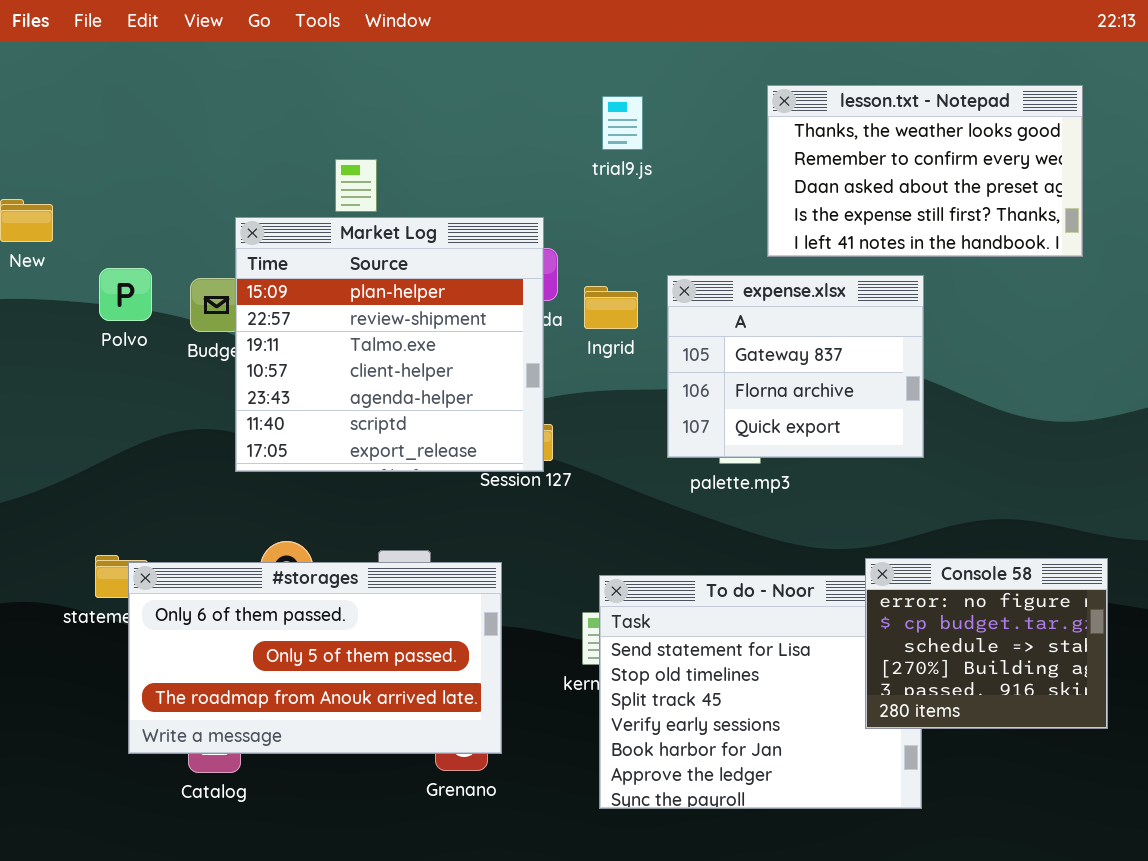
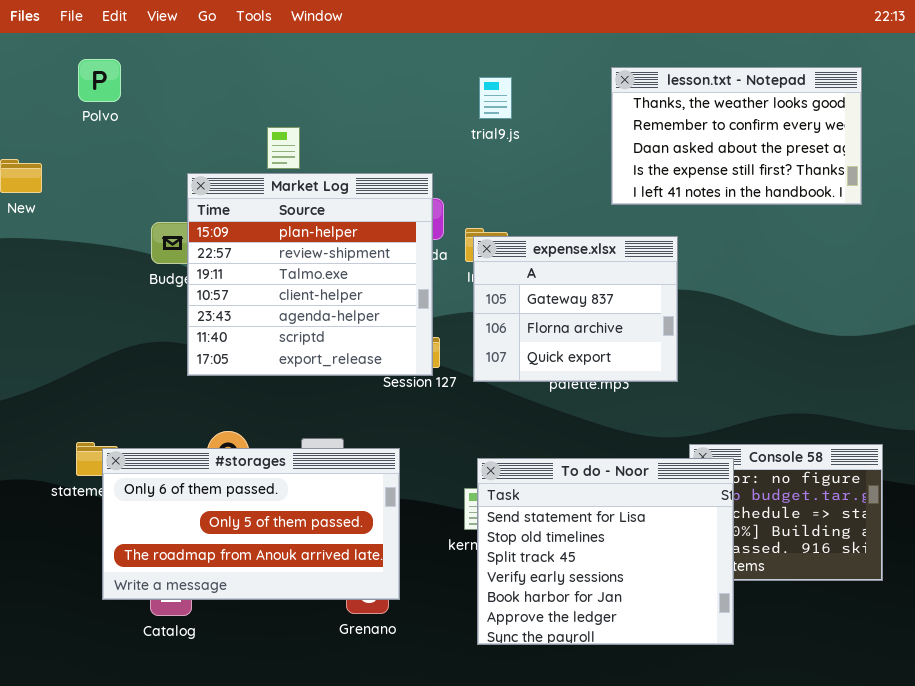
Polvo: [99,268,152,321] -> [78,59,121,102], moved
expense.xlsx: [667,275,924,458] -> [473,236,678,382], moved
To do - Noor: [599,575,922,809] -> [477,458,734,645], raised

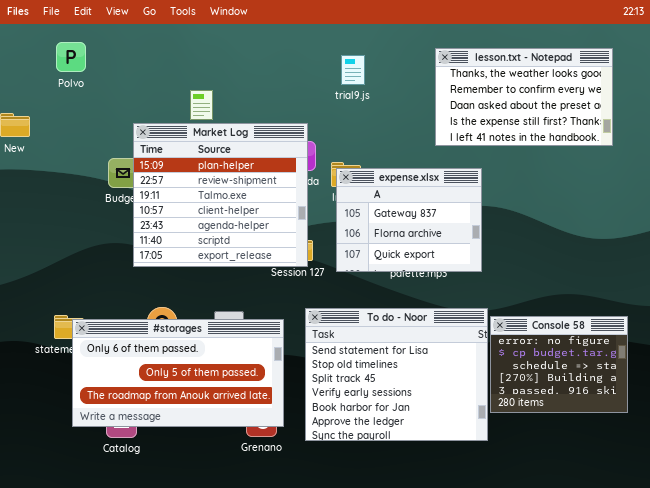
To do - Noor: [477,458,734,645] -> [305,308,488,441], moved

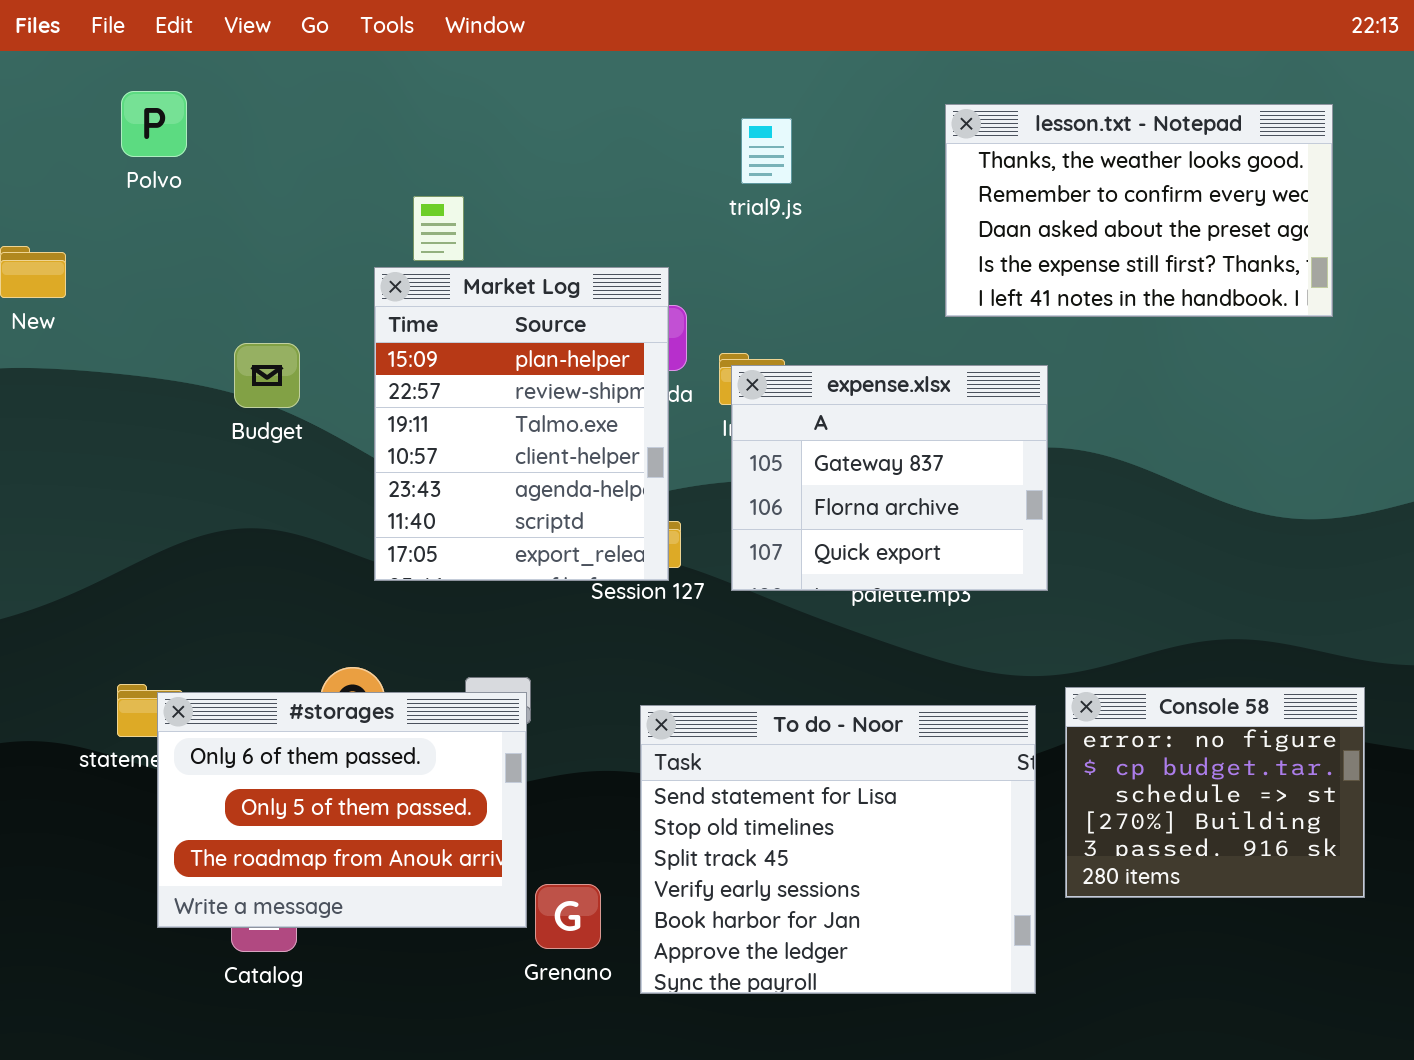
Market Log: [133,123,308,267] -> [374,267,669,581], resized
To do - Noor: [305,308,488,441] -> [640,705,1036,994], moved
#storages: [72,319,284,427] -> [157,692,527,928], resized

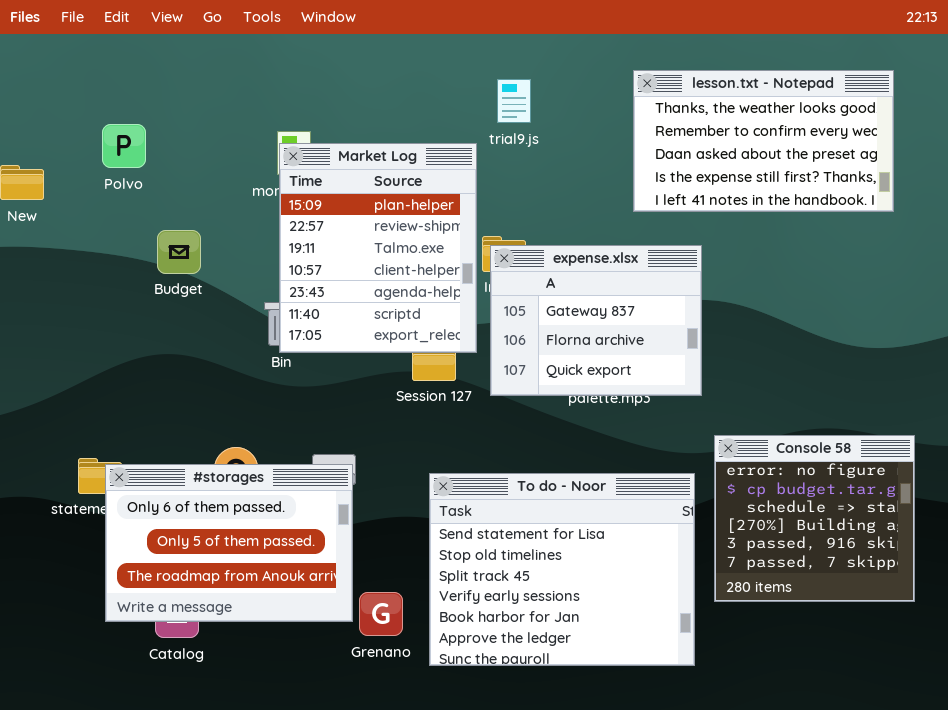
Polvo: [121,91,187,157] -> [102,124,146,168], moved
Market Log: [374,267,669,581] -> [279,143,477,353], moved
Console 58: [1065,687,1365,898] -> [714,435,915,602], resized

